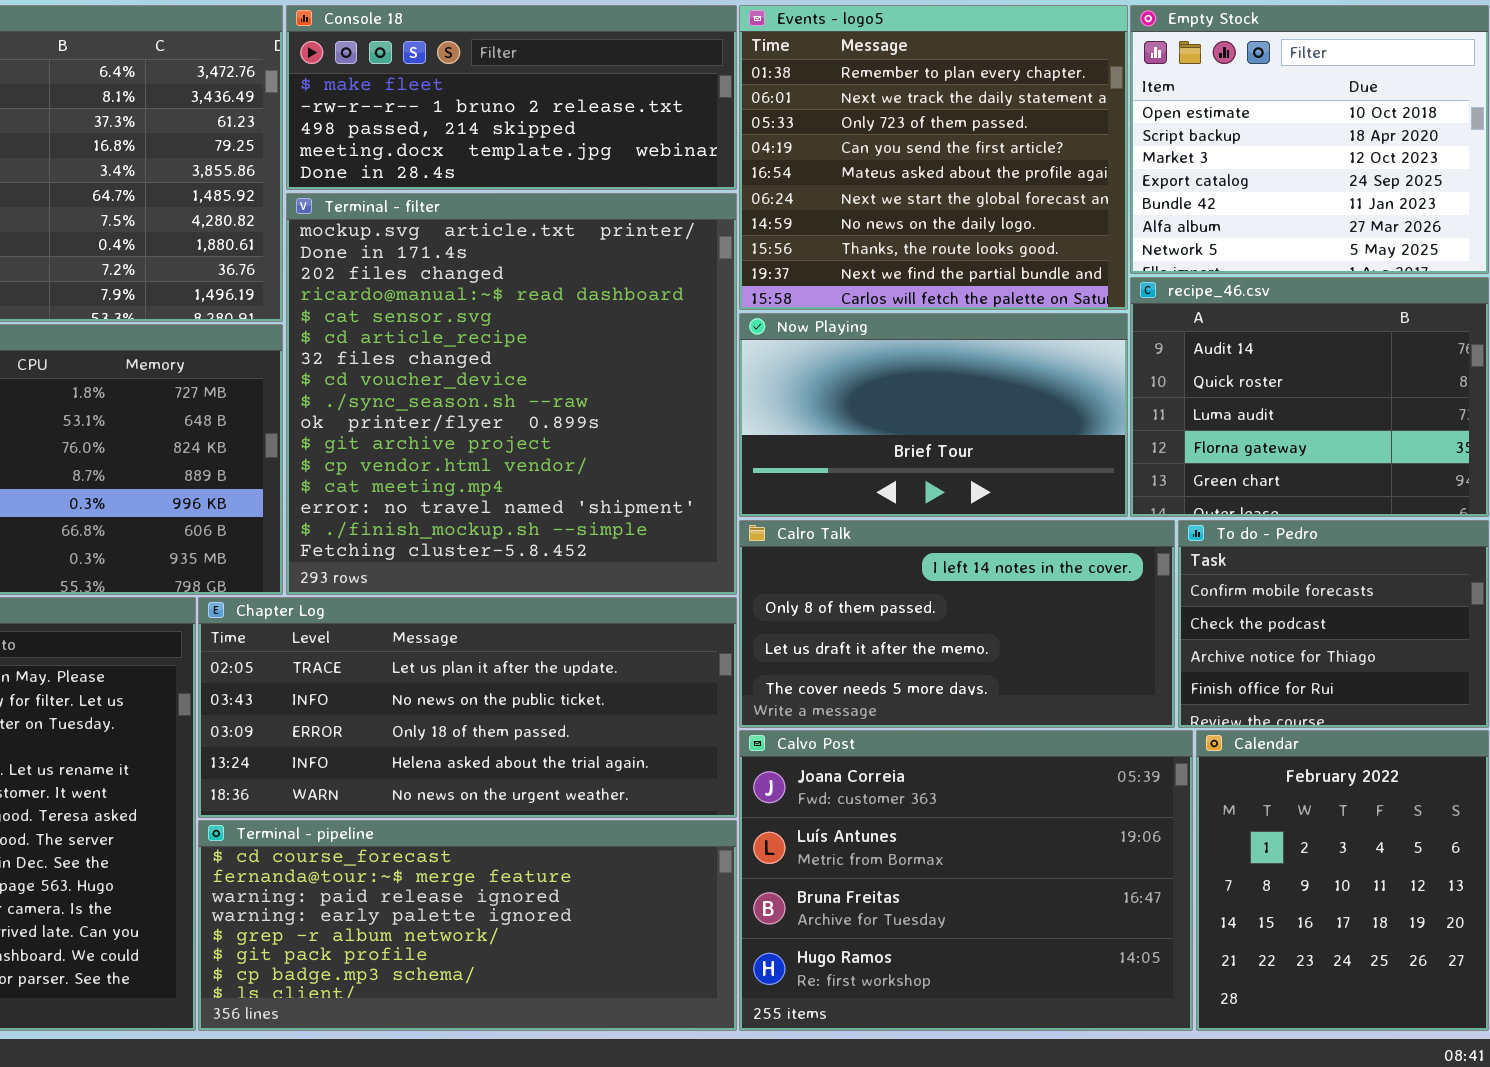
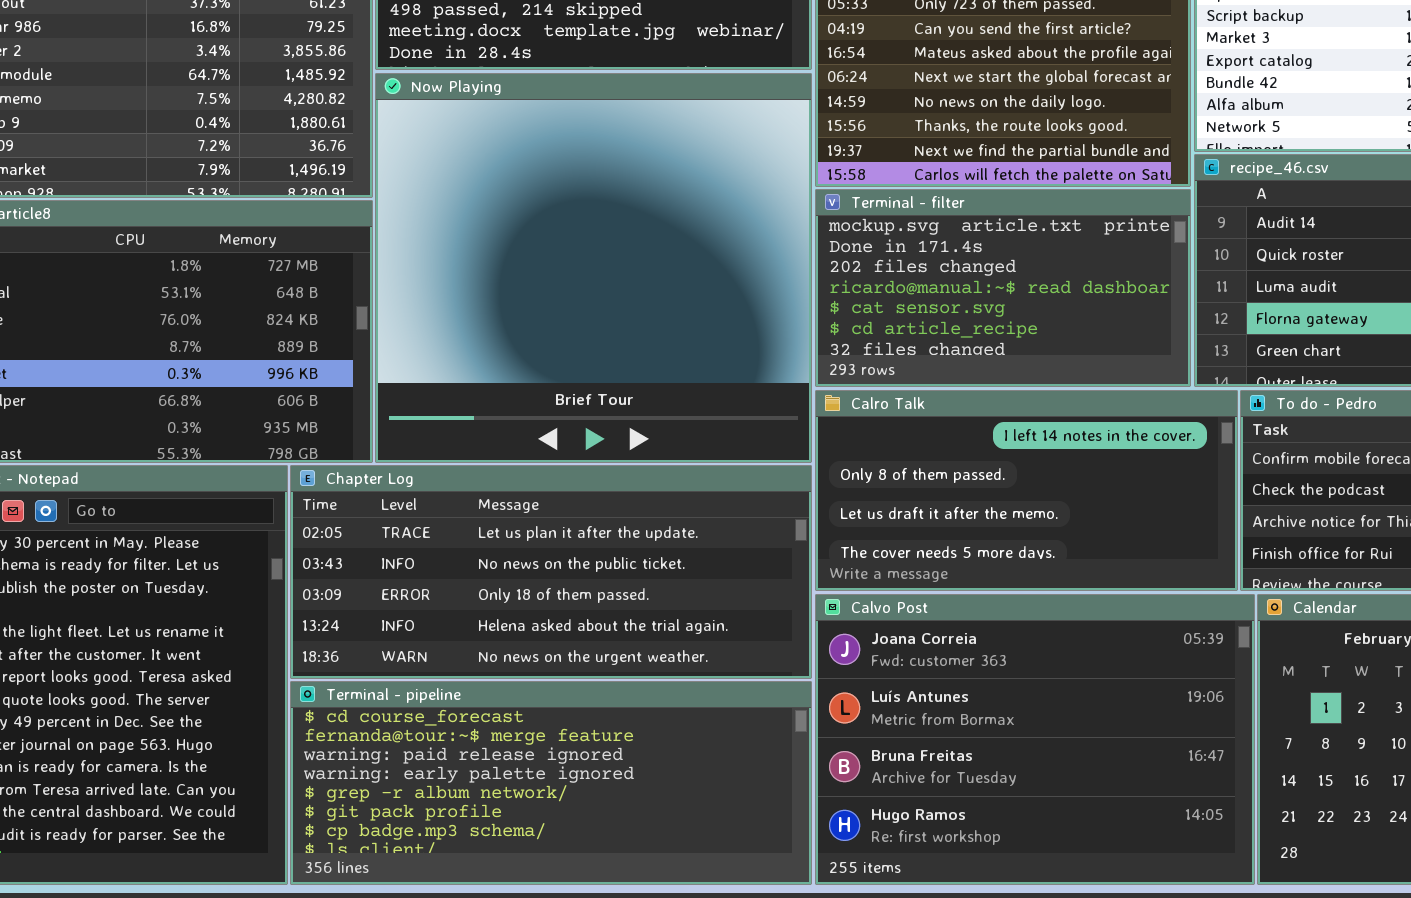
Terminal - filter: [286,193,737,595] -> [815,189,1191,387], moved, resized
Now Playing: [739,313,1128,517] -> [375,73,812,463], moved, resized

